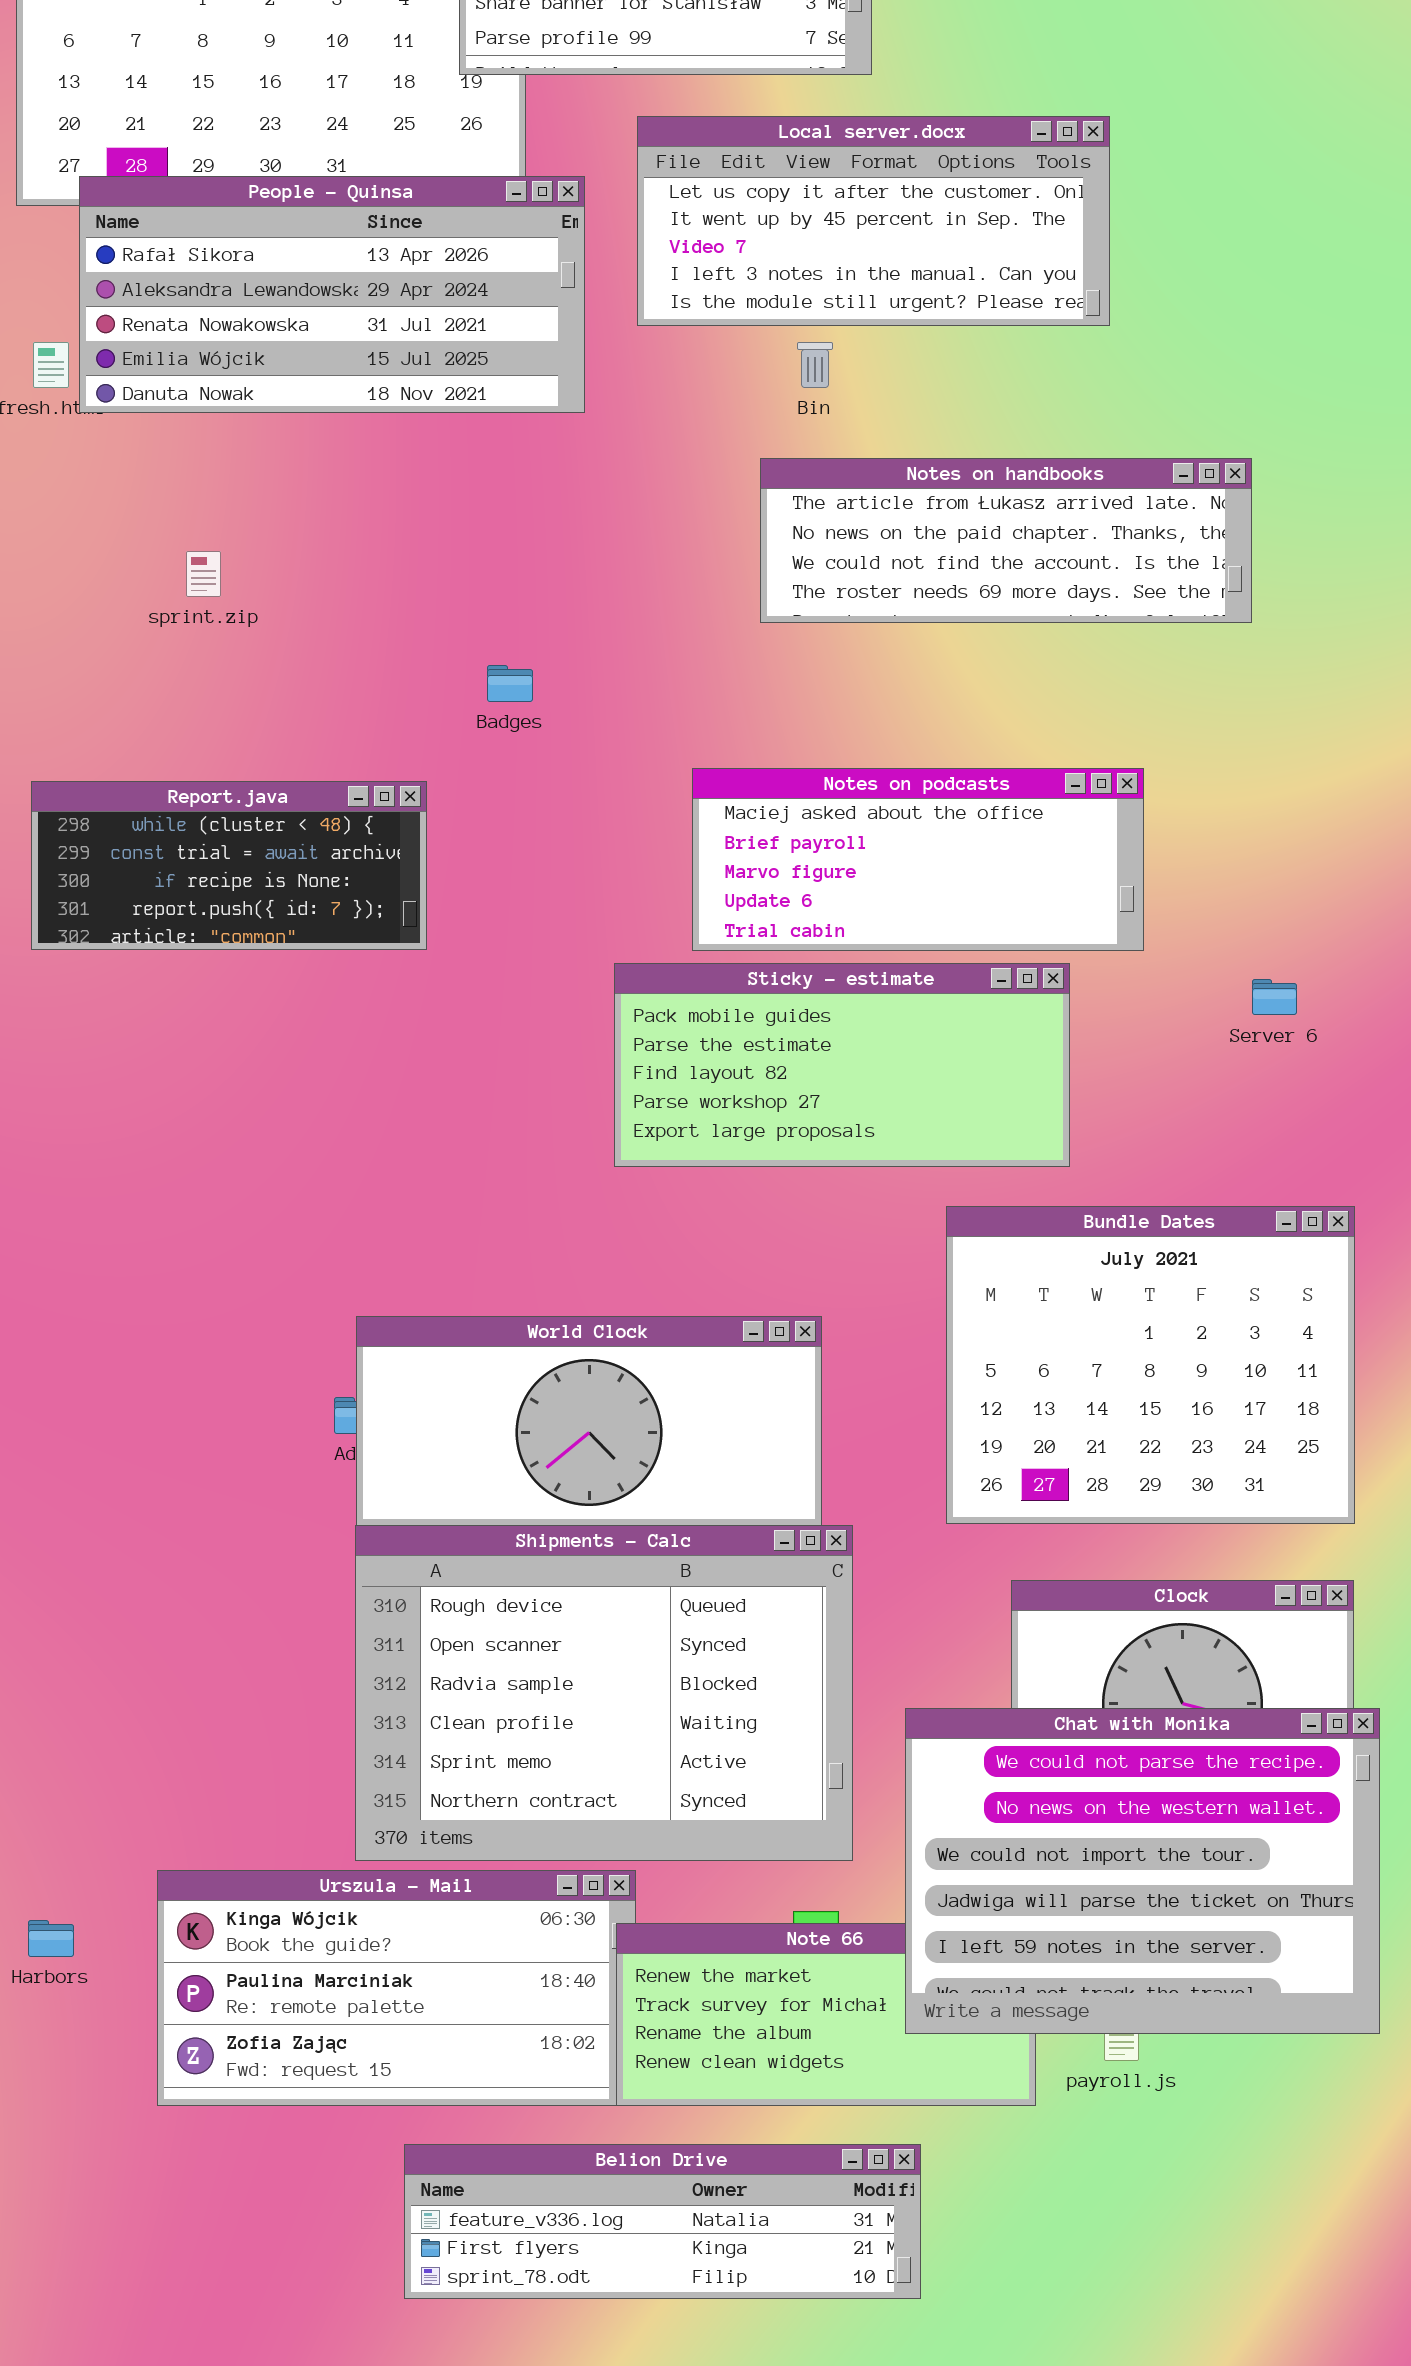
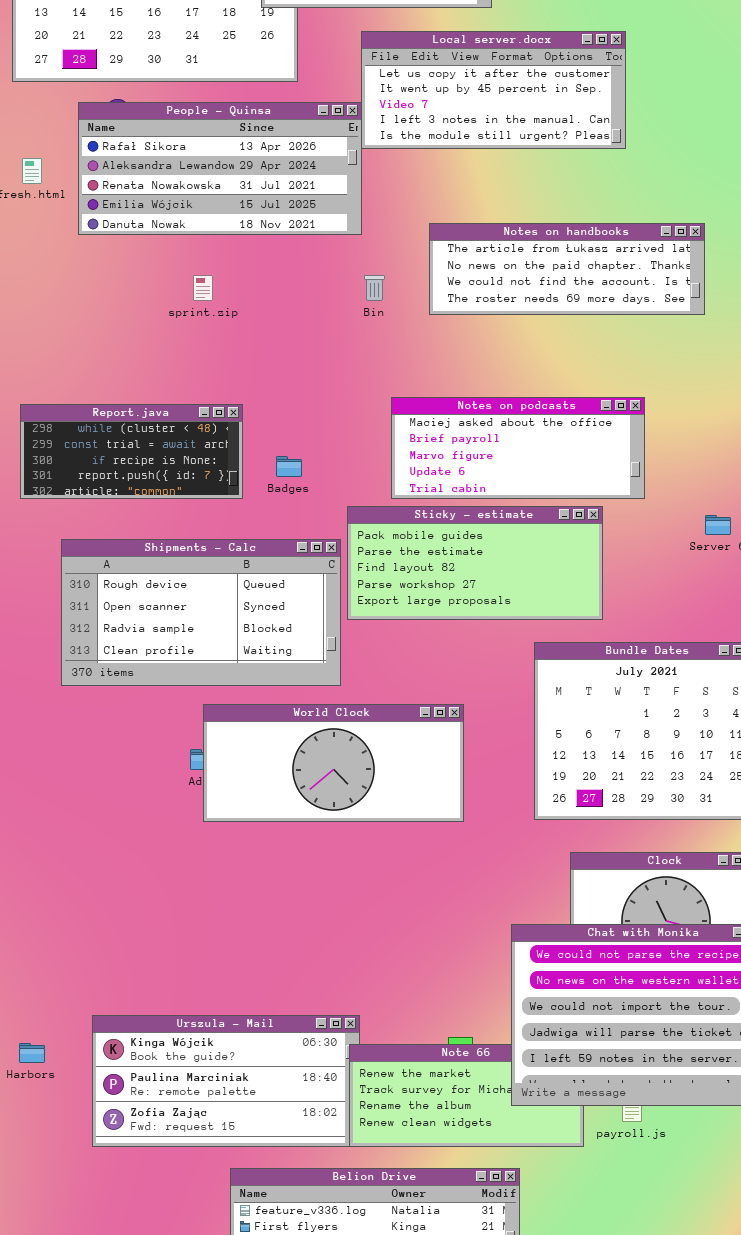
People - Quinsa: [79,176,585,413] -> [78,102,362,235], moved
Bin: [797,342,833,388] -> [364,275,385,301], moved
sprint.zip: [186,551,221,597] -> [193,275,213,301], moved
Badges: [487,665,533,702] -> [276,456,302,477], moved
Shipments - Calc: [355,1525,853,1861] -> [61,539,341,686], moved, resized

